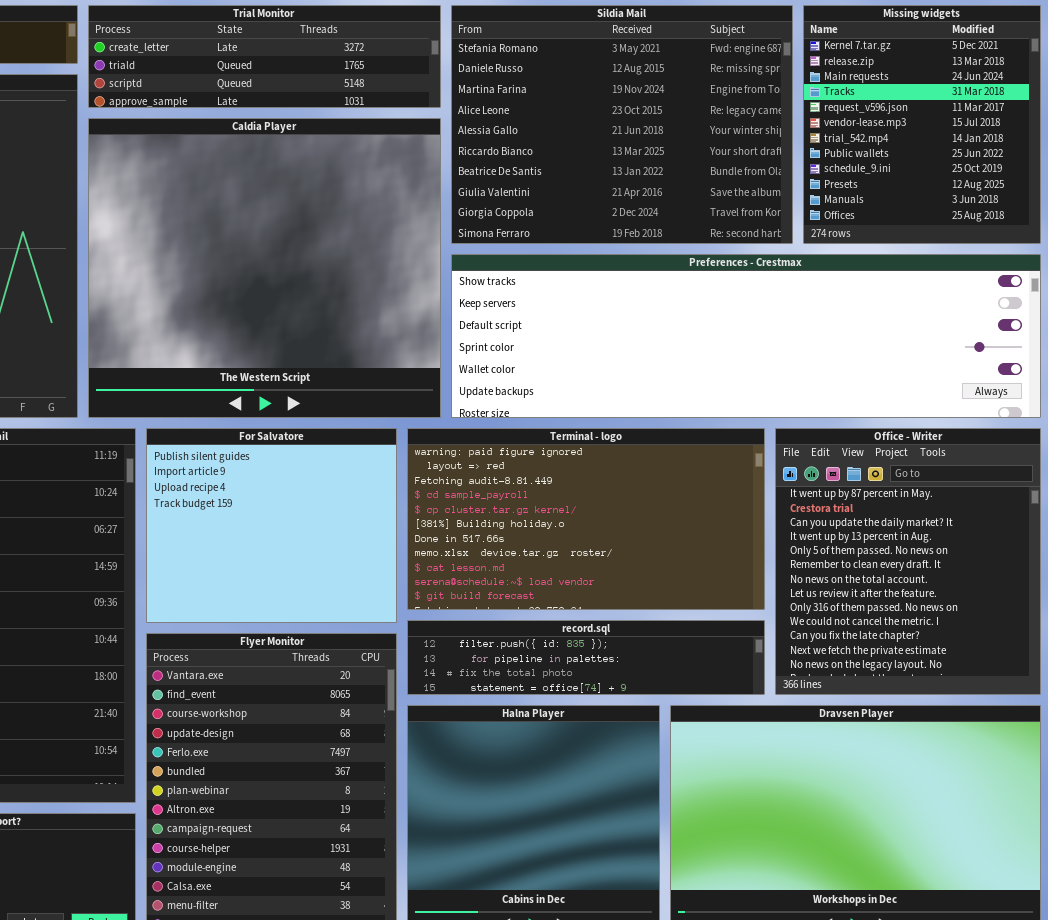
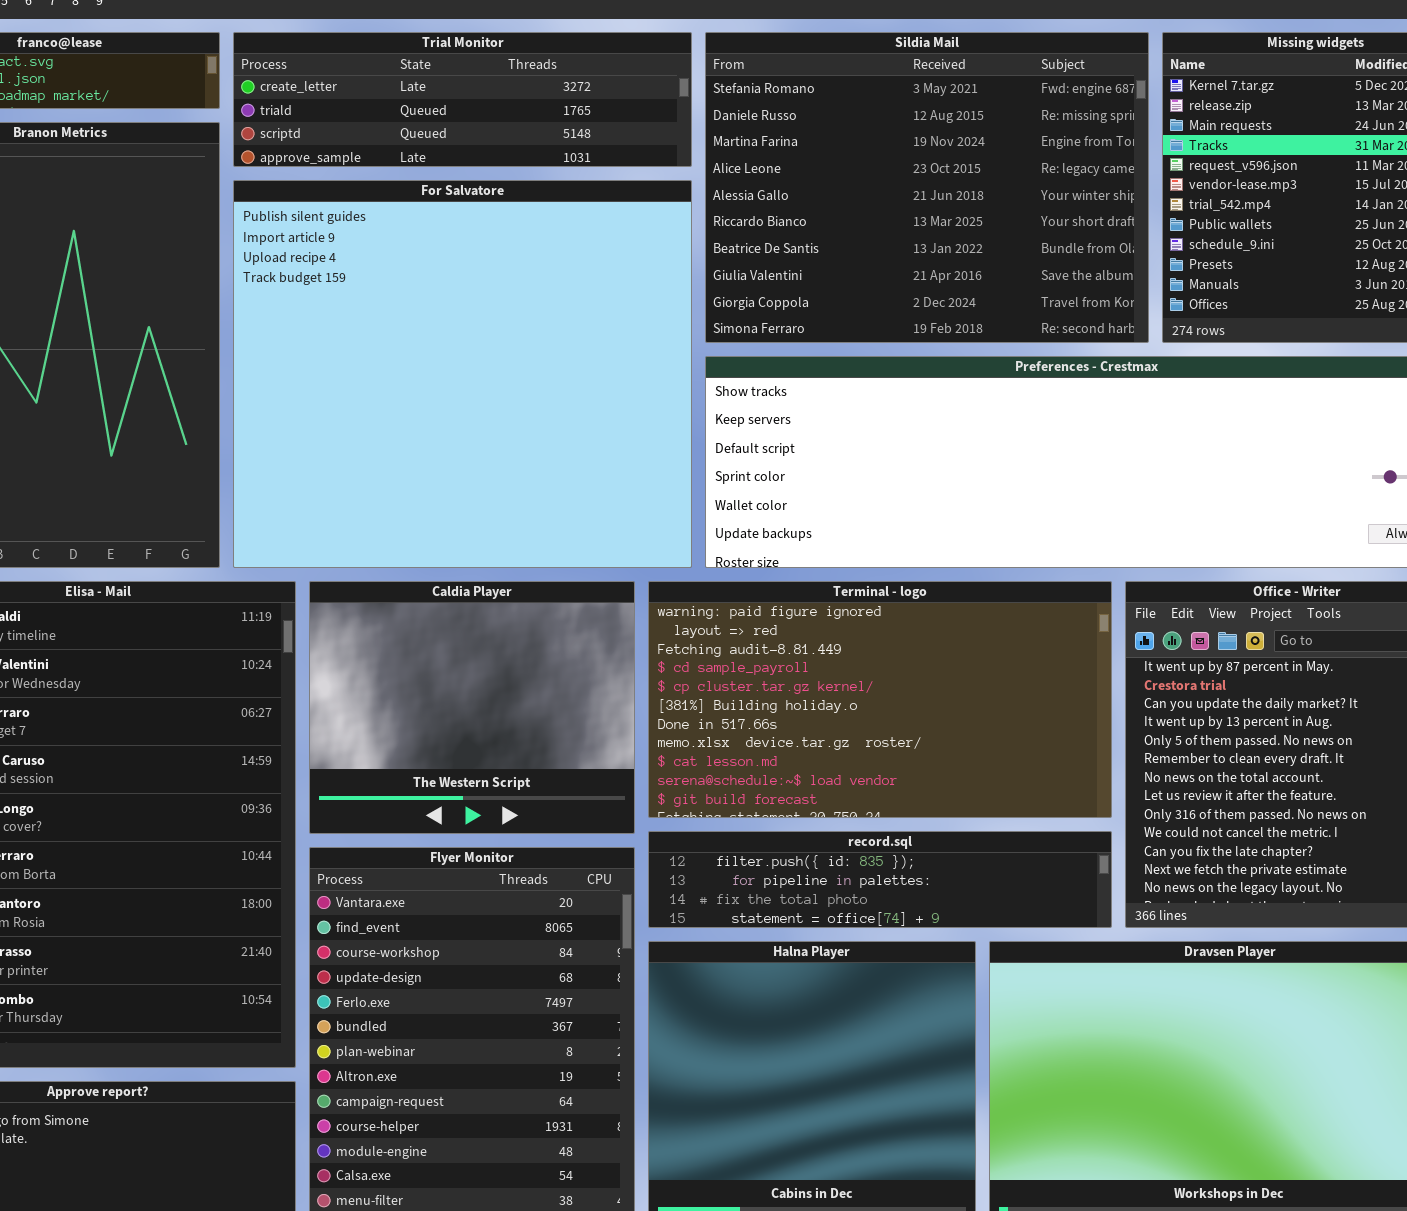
Caldia Player: [88,118,441,418] -> [309,581,635,834], moved, resized
For Salvatore: [146,428,397,623] -> [233,180,692,568], moved, resized

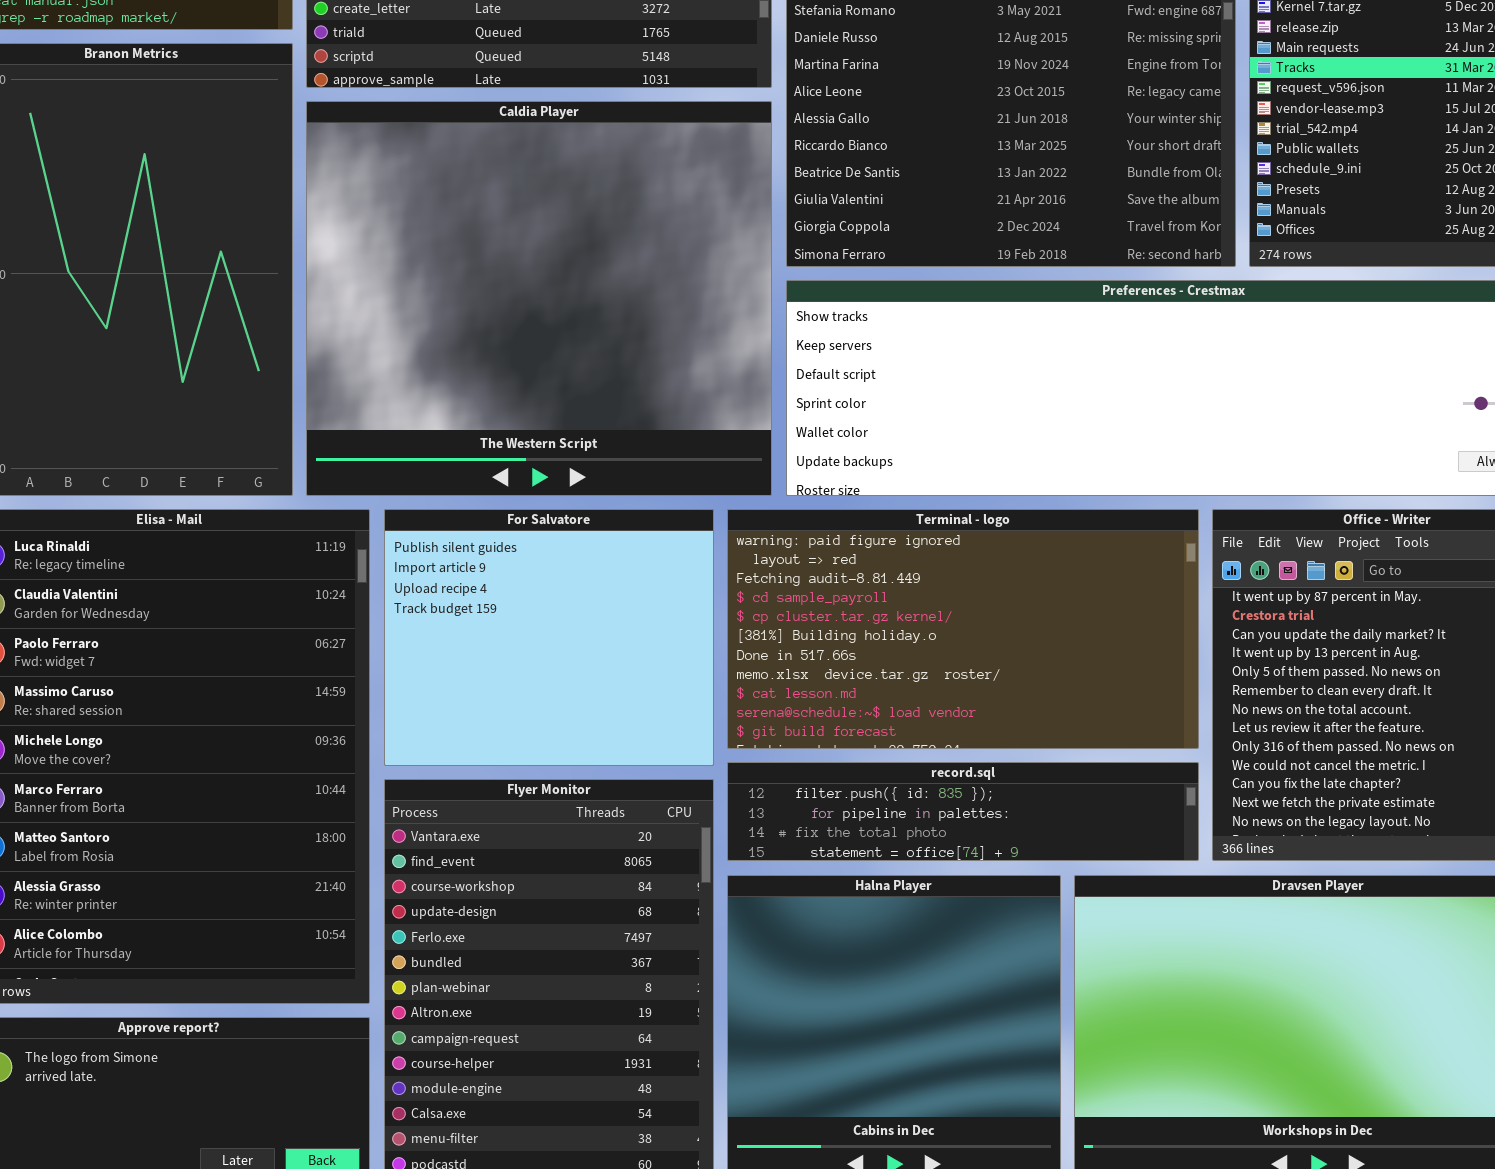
For Salvatore: [233,180,692,568] -> [384,509,714,766], moved, resized
Caldia Player: [309,581,635,834] -> [306,101,772,496], moved, resized

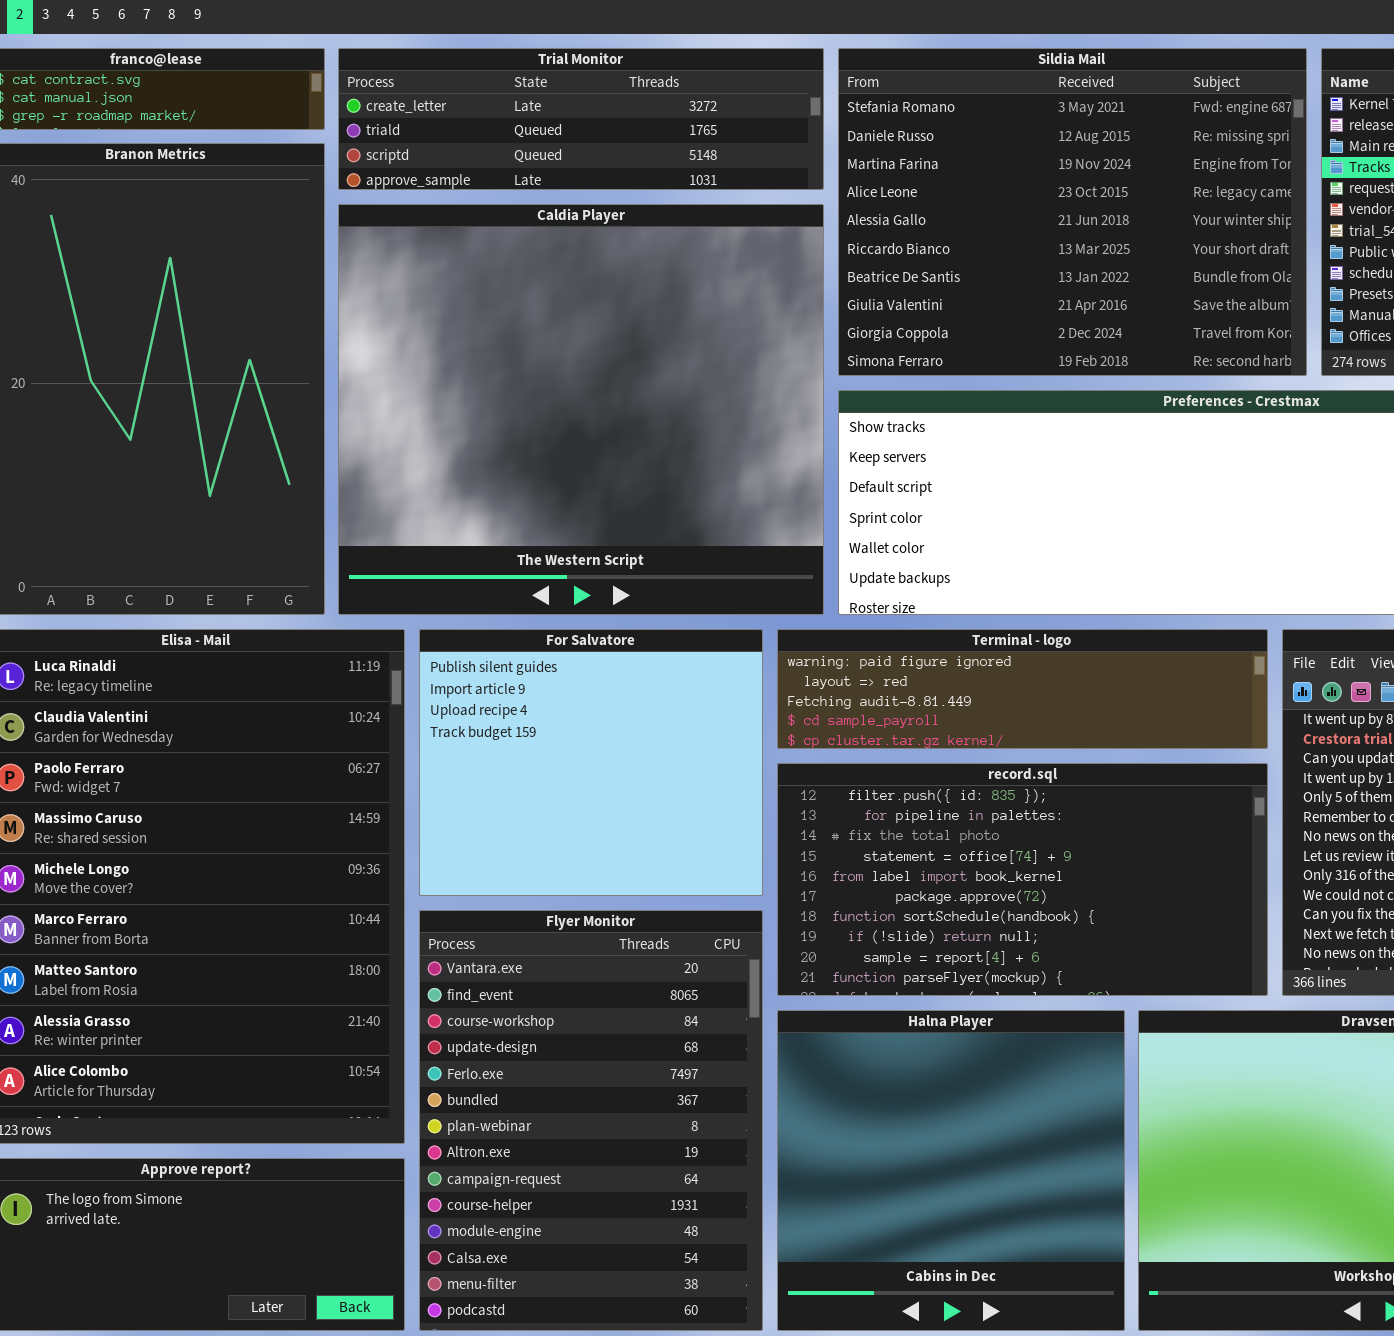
Terminal - logo: [727,509,1199,749] -> [777,629,1268,749], resized
record.sql: [727,762,1199,861] -> [777,763,1268,996], resized

